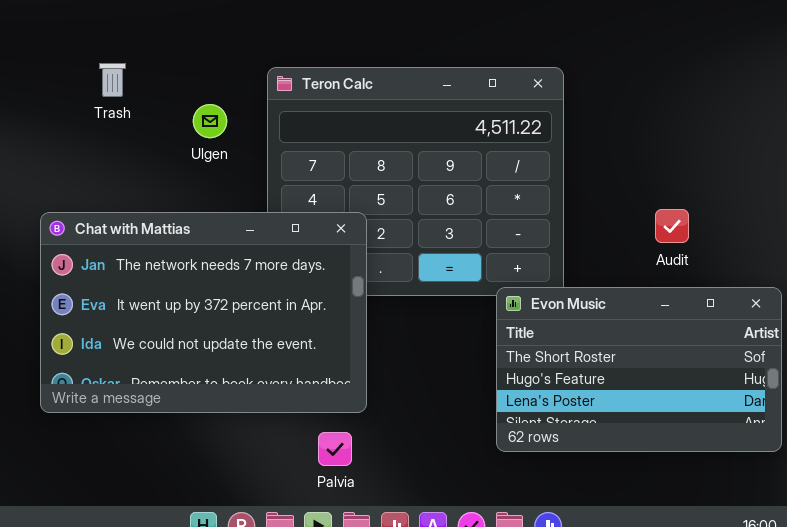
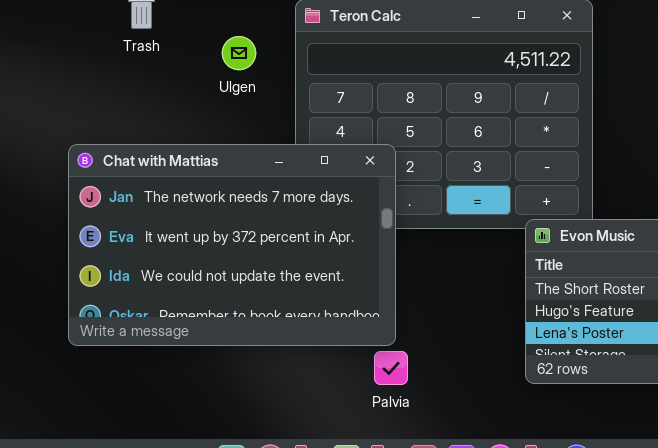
Palvia: [318,432,352,466] -> [374,351,408,385], moved

